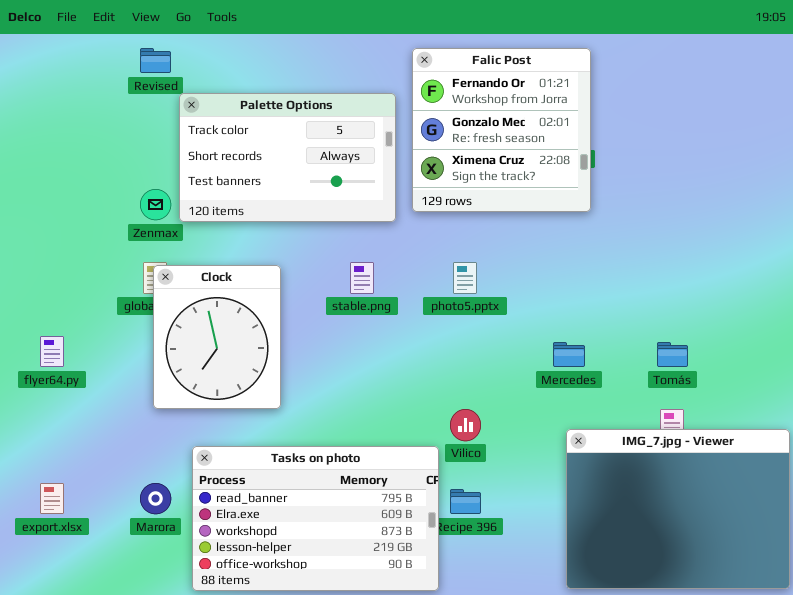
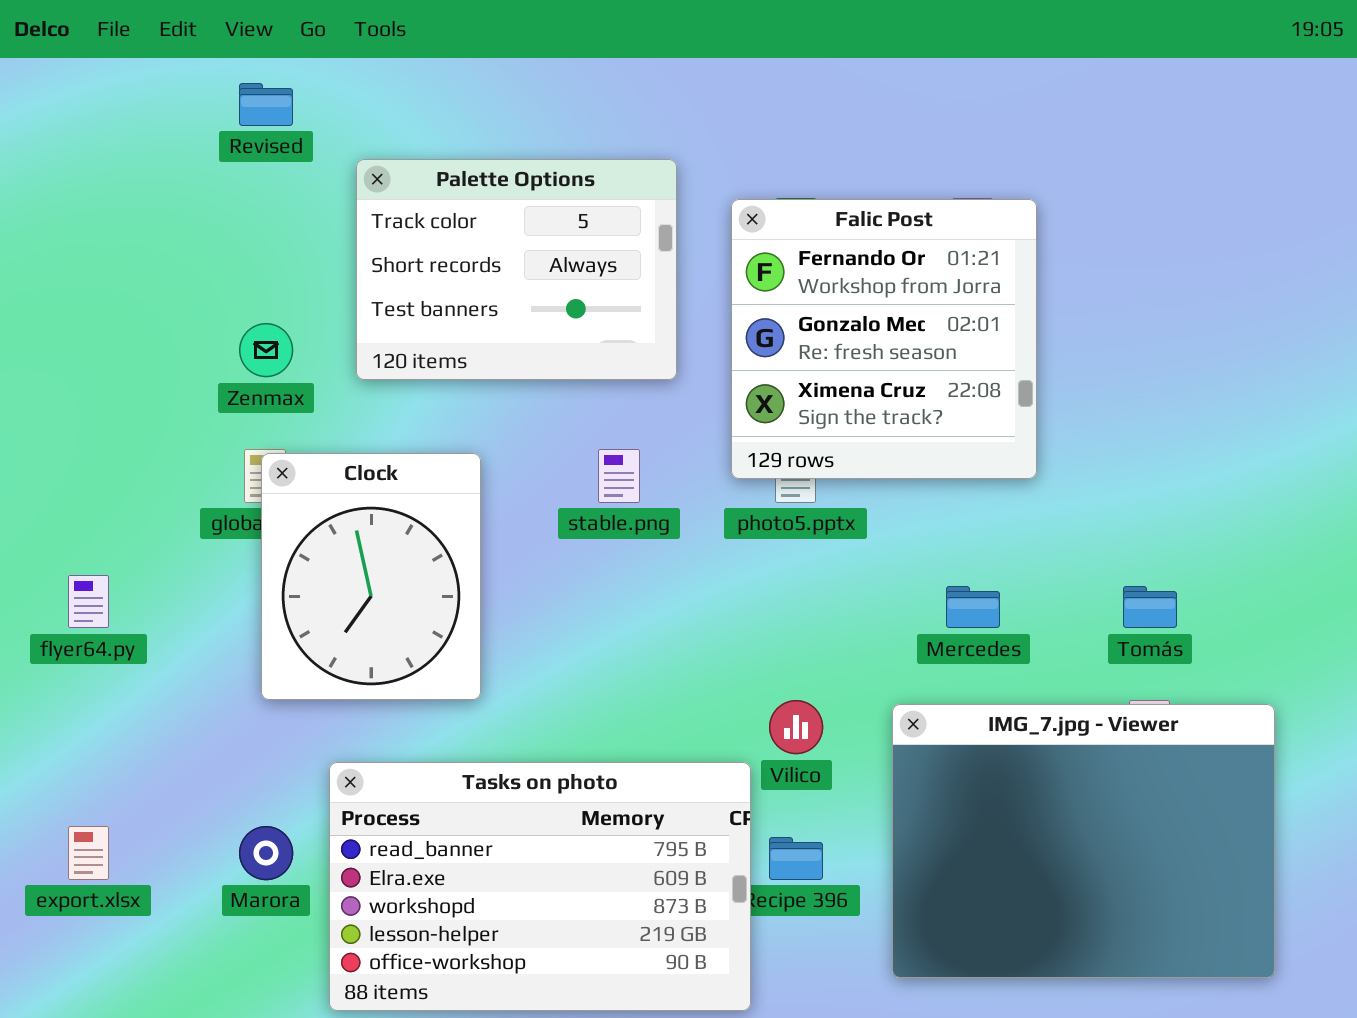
Falic Post: [412,48,591,212] -> [731,199,1037,479], moved
Palette Options: [179,93,396,222] -> [356,159,677,380], resized
IMG_7.jpg - Viewer: [566,429,790,589] -> [892,704,1275,978], moved

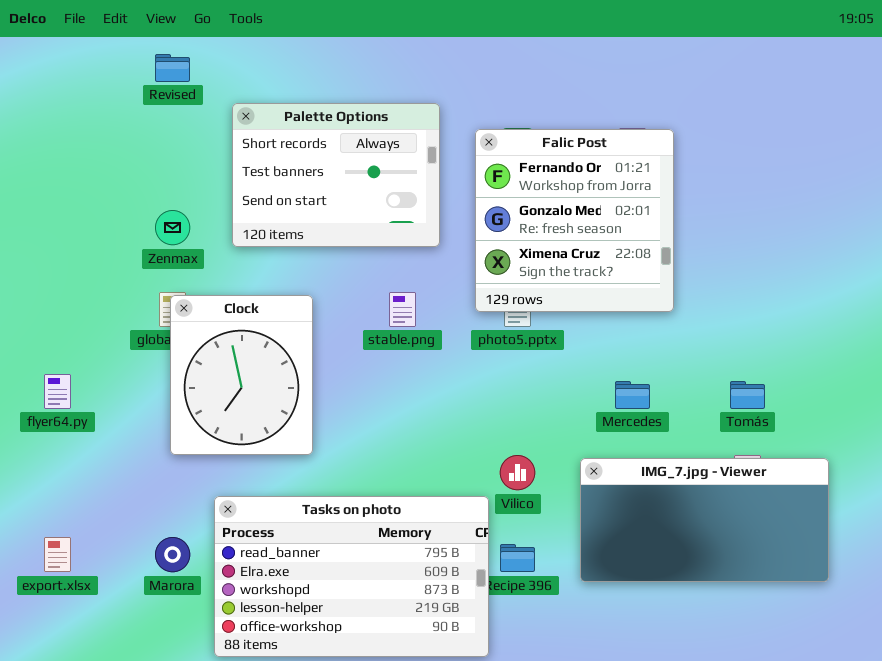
Palette Options: [356,159,677,380] -> [232,103,440,247], scrolled down 1 row
IMG_7.jpg - Viewer: [892,704,1275,978] -> [580,458,829,582], resized

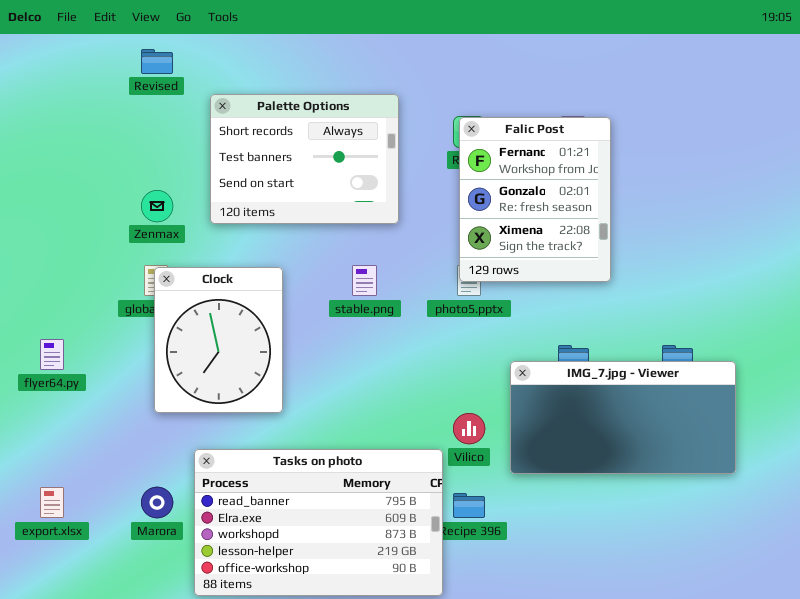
Falic Post: [475,129,674,312] -> [459,117,611,282], resized
IMG_7.jpg - Viewer: [580,458,829,582] -> [510,361,736,474], moved

